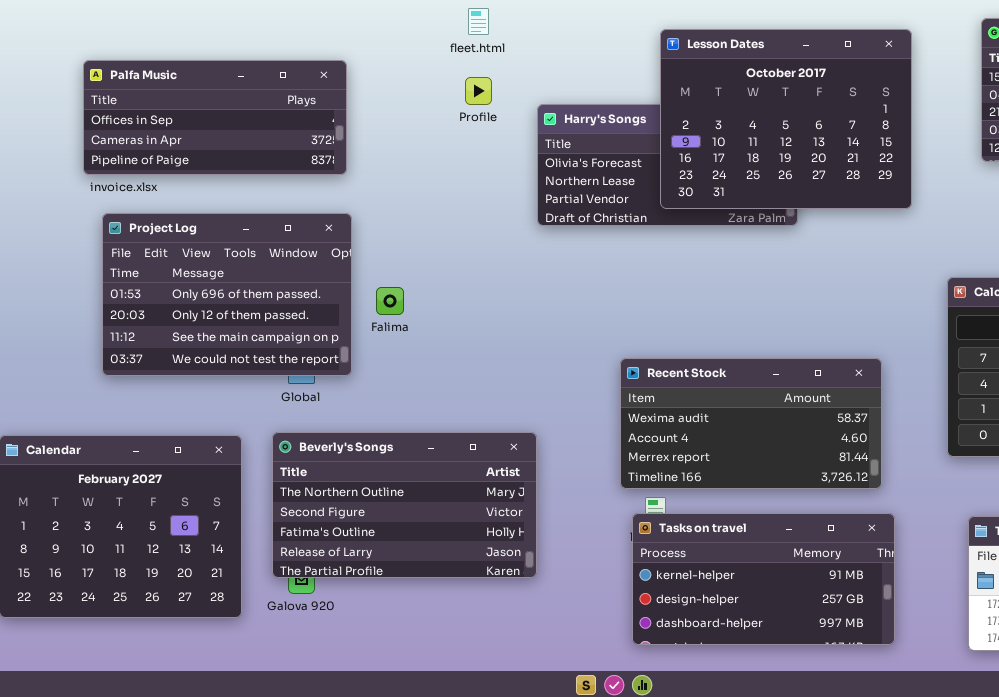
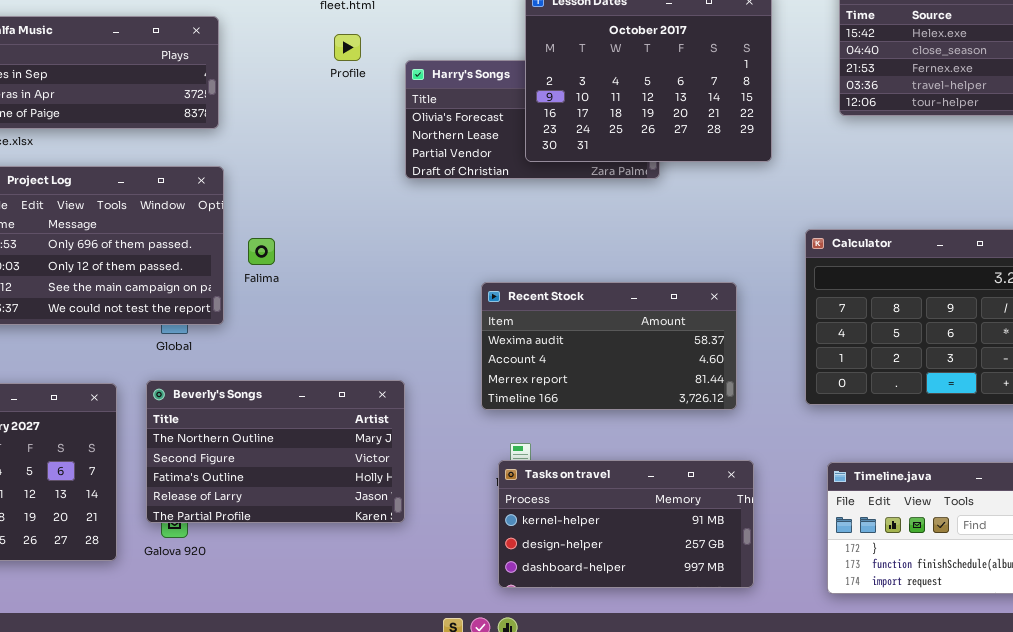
Recent Stock: [620,358,882,489] -> [481,282,737,410], moved

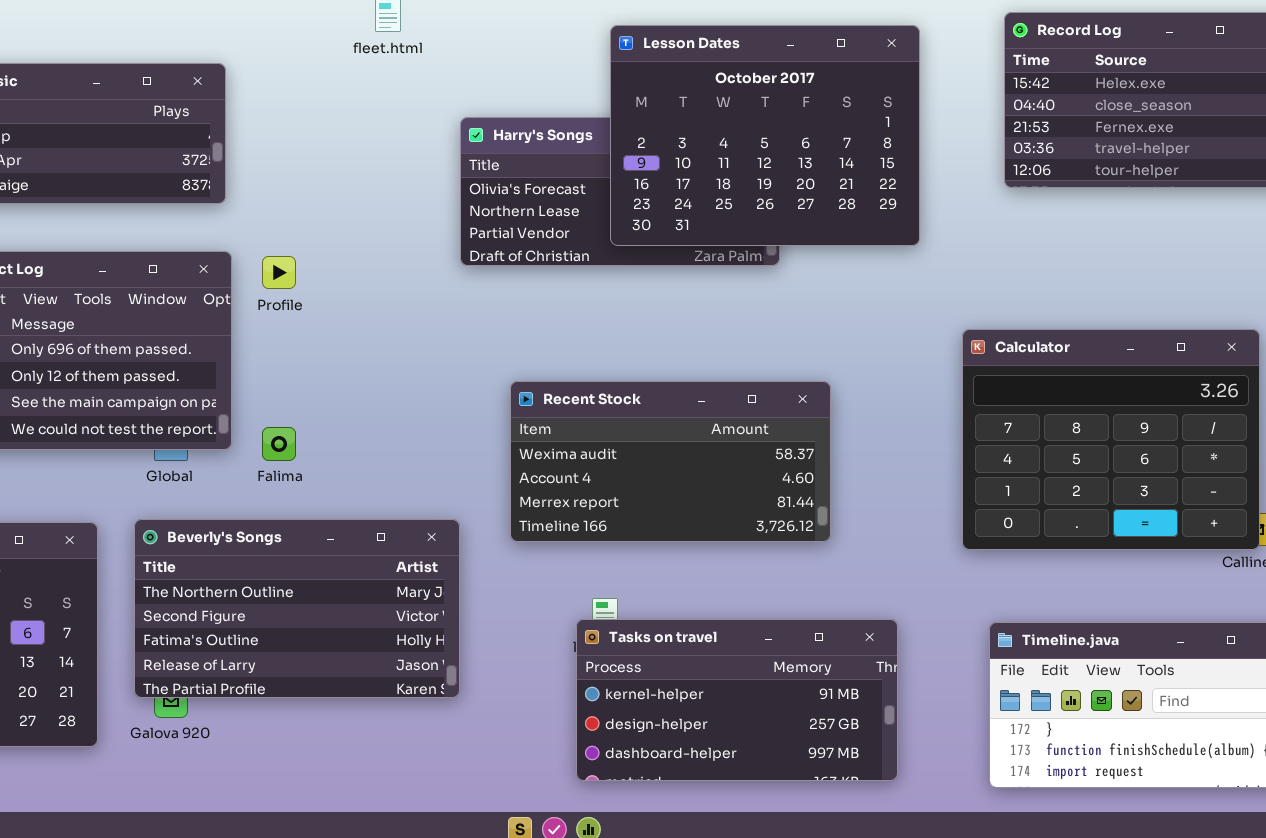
Profile: [334,34,361,61] -> [262,256,296,289], moved
Falima: [248,238,275,265] -> [262,427,296,461], moved
Recent Stock: [481,282,737,410] -> [510,381,831,542], moved

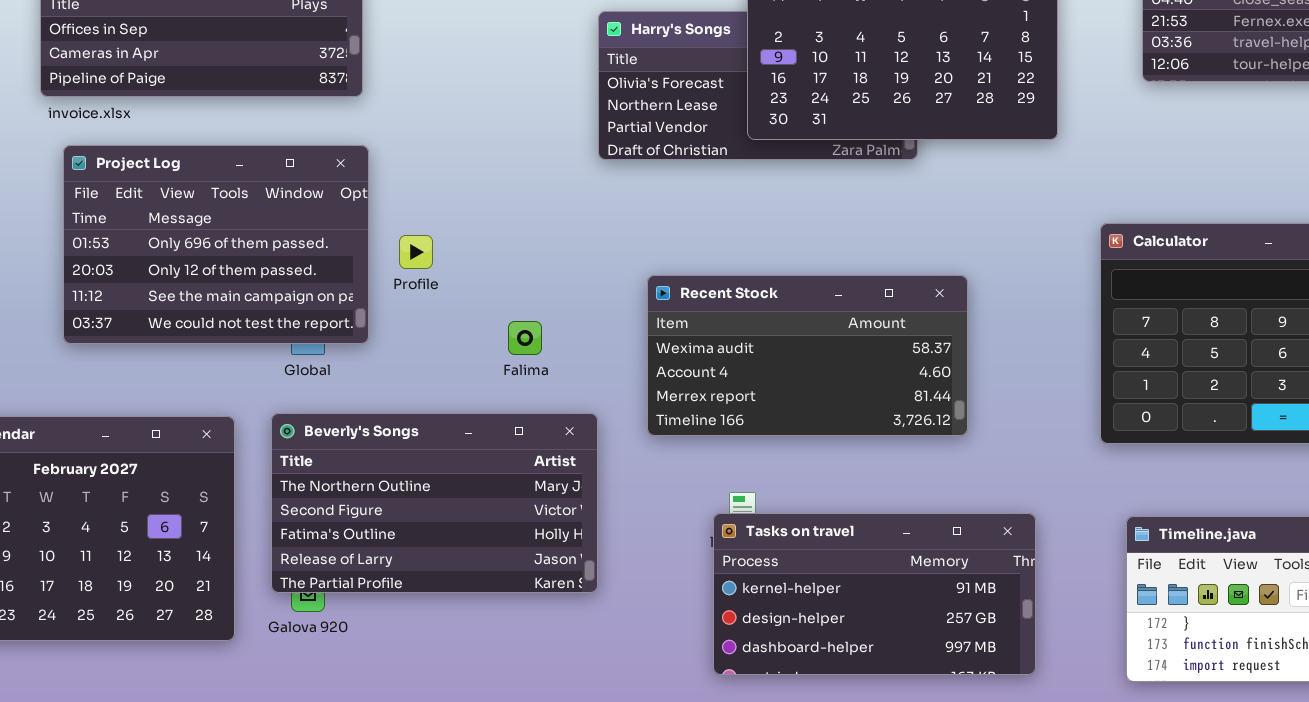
Profile: [262,256,296,289] -> [399,235,433,269], moved
Falima: [262,427,296,461] -> [508,321,542,355], moved

